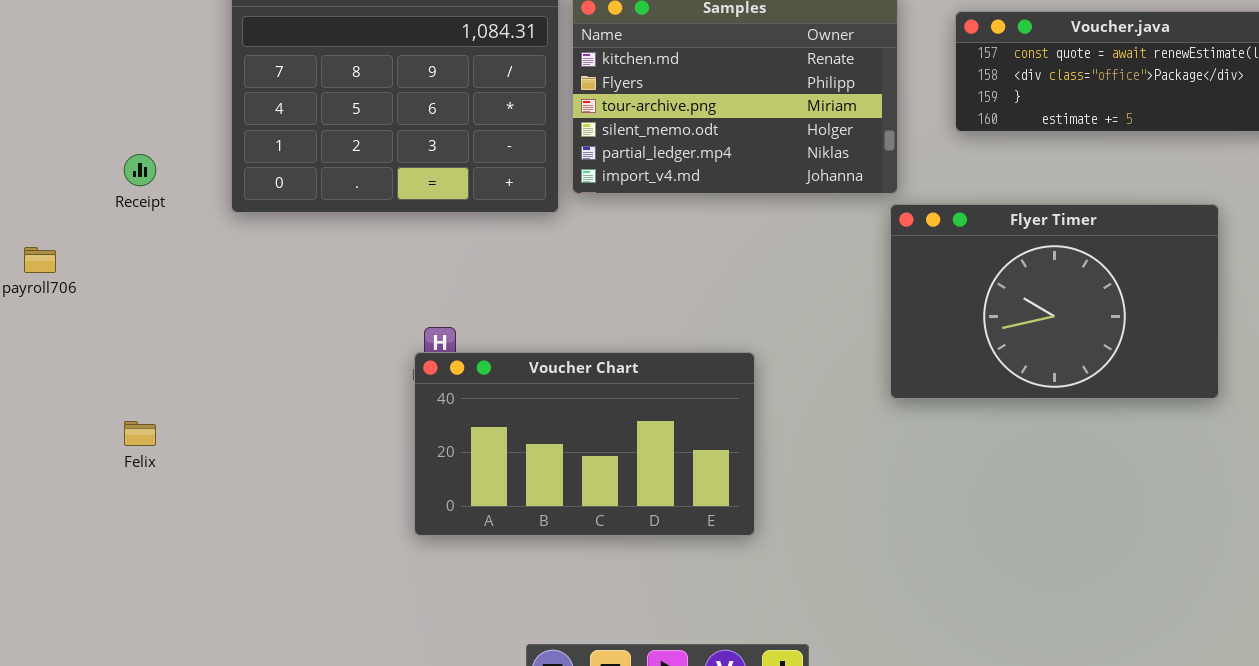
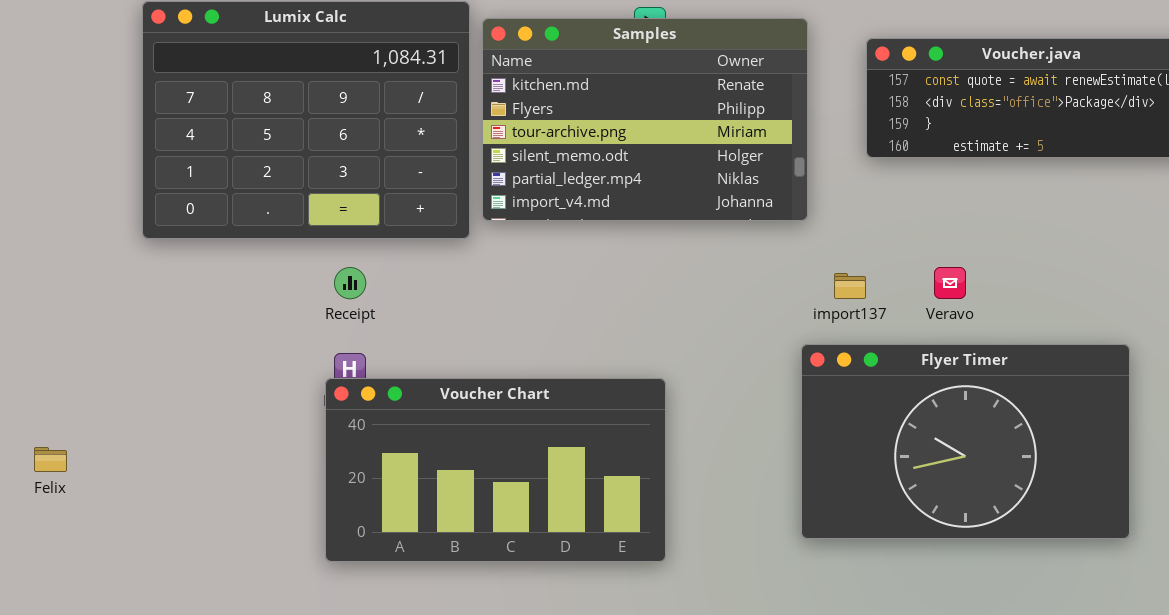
Receipt: [124,154,156,186] -> [334,267,366,299], moved
Flyer Timer: [890,204,1219,399] -> [801,344,1130,539], moved

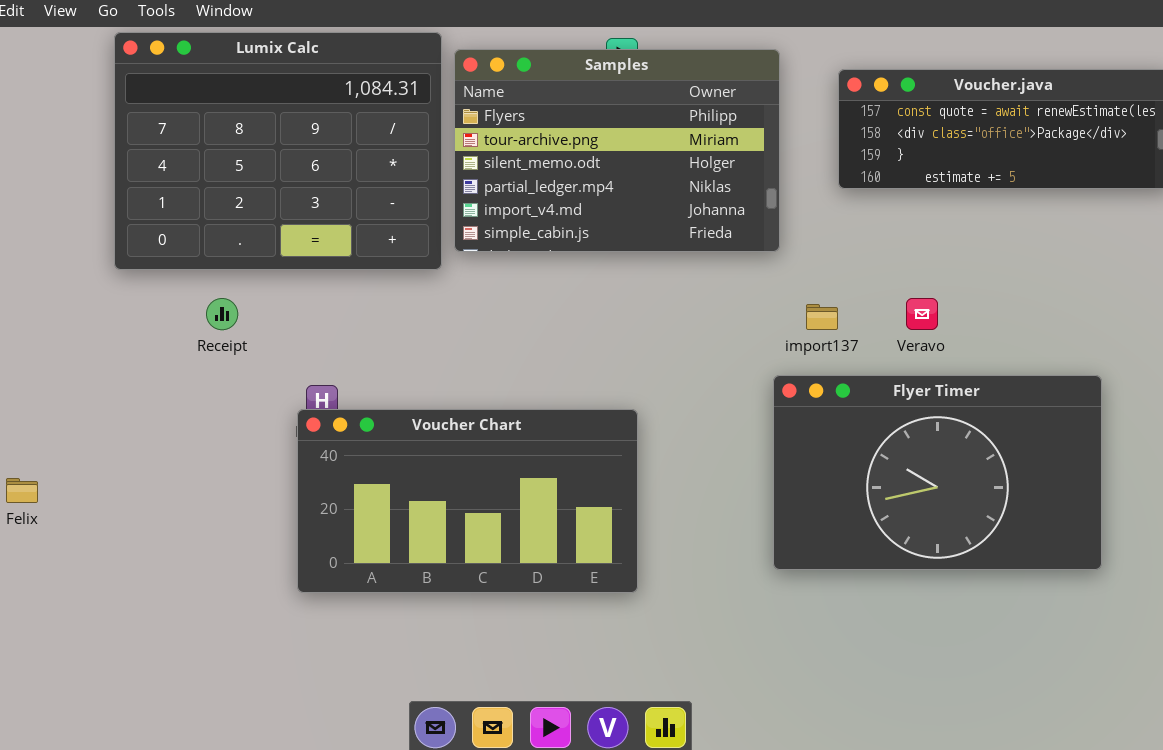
Samples: [482,18,808,221] -> [454,49,780,252], scrolled down 1 row
Receipt: [334,267,366,299] -> [206,298,238,330], moved

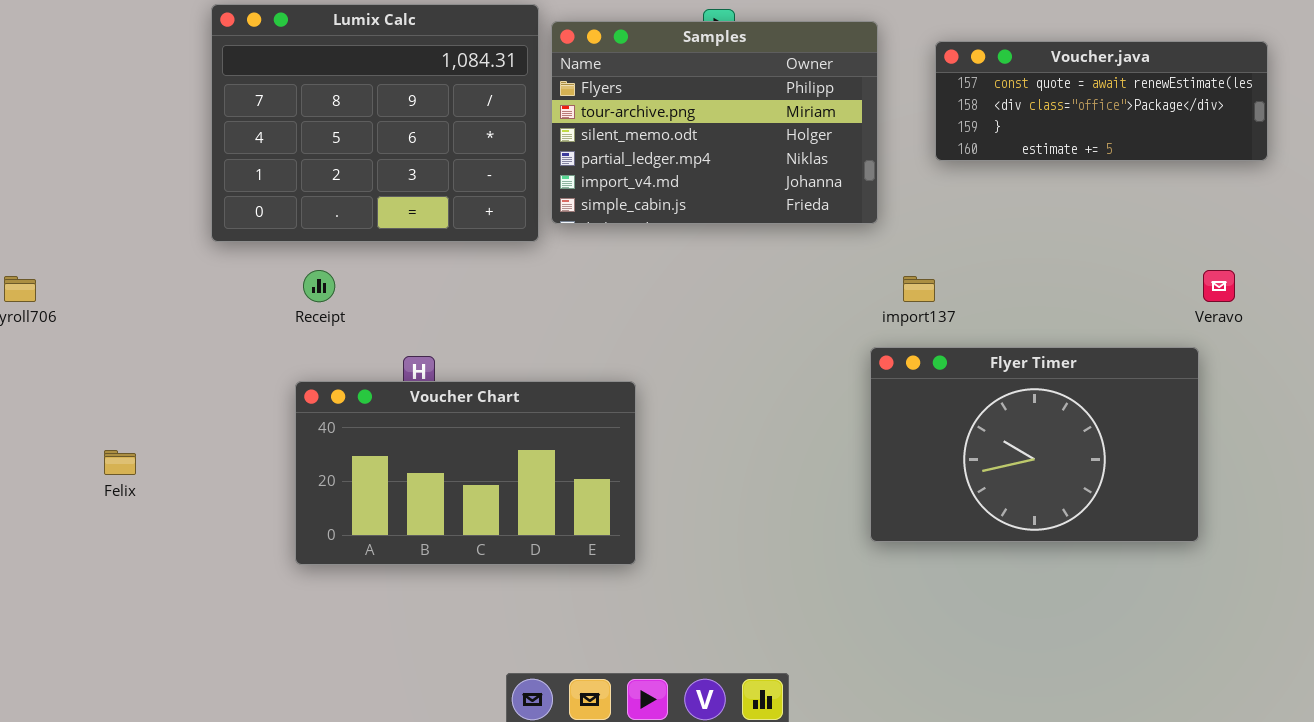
Veravo: [906,298,938,330] -> [1203,270,1235,302], moved
Voucher Chart: [297,409,638,593] -> [295,381,636,565], moved

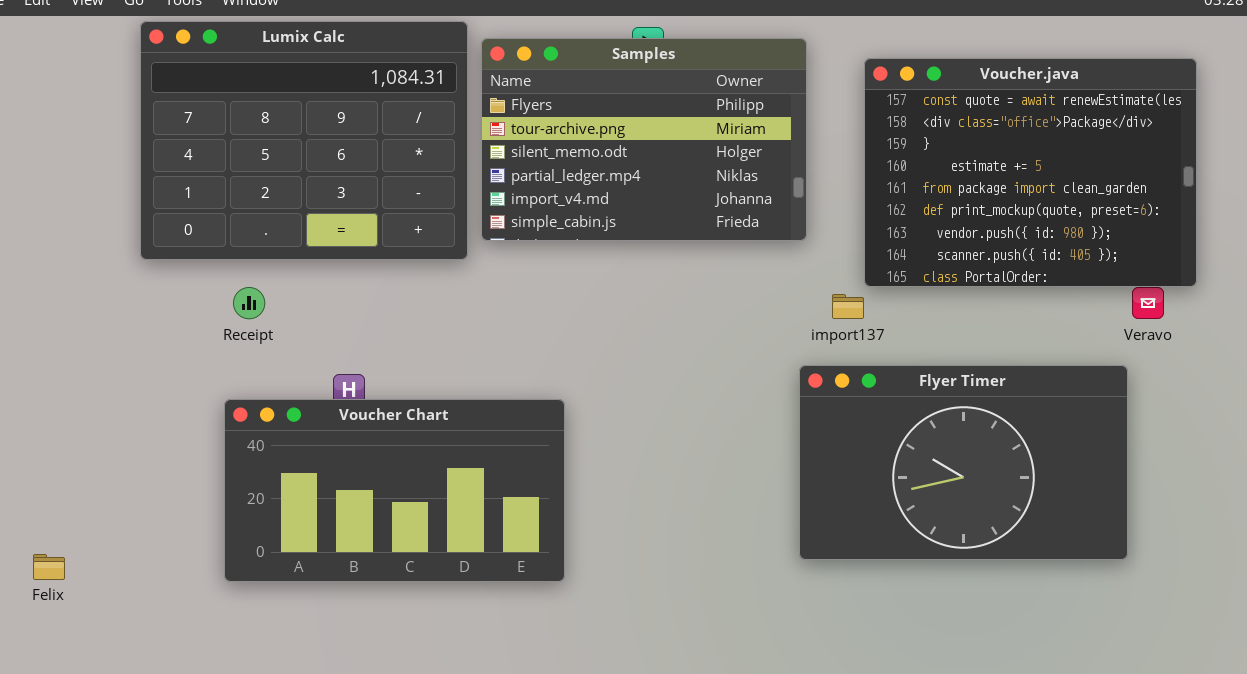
Voucher.java: [935,41,1268,161] -> [864,58,1197,287], resized
Felix: [104,450,136,475] -> [33,554,65,580], moved

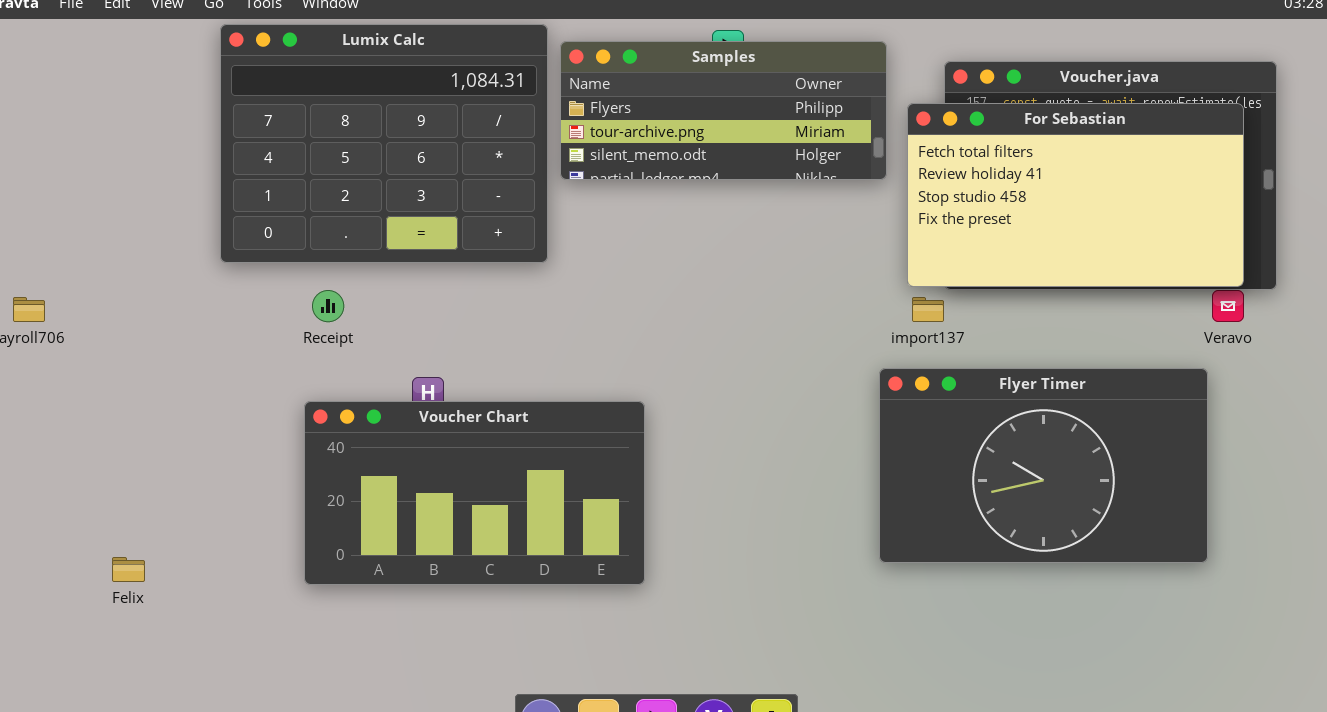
Samples: [481,38,807,241] -> [560,41,887,180], resized
For Sebastian: none -> [907,103,1244,287], opened

